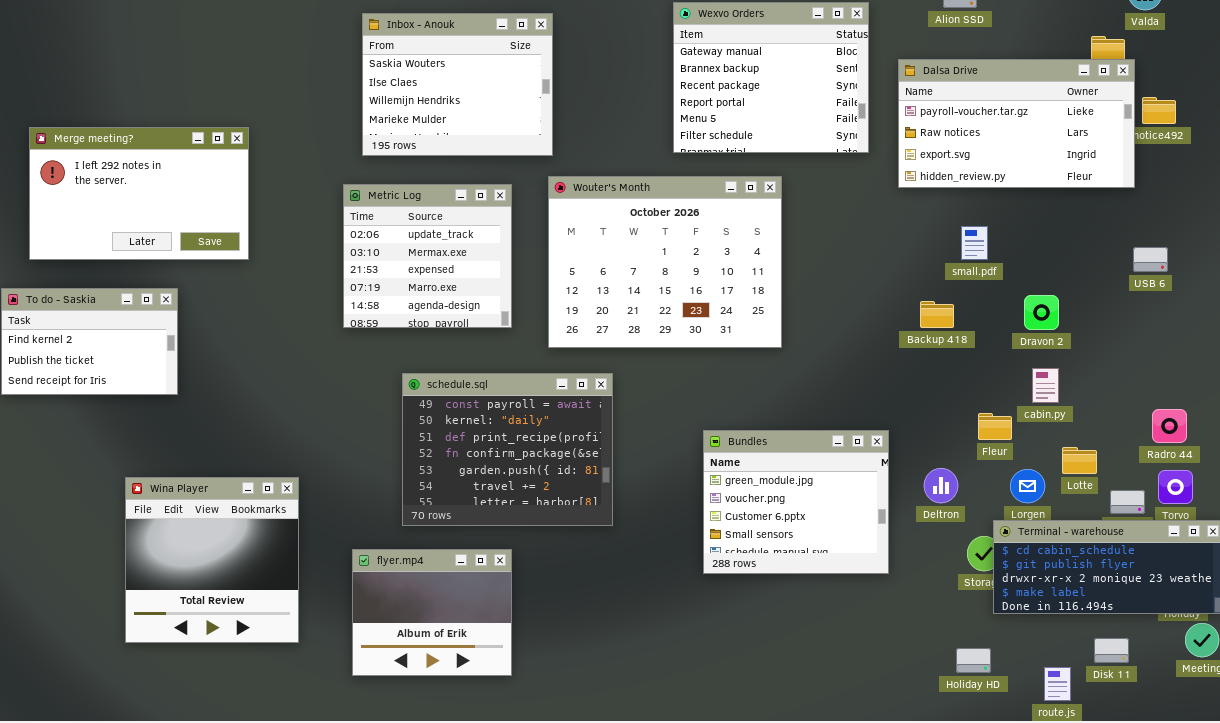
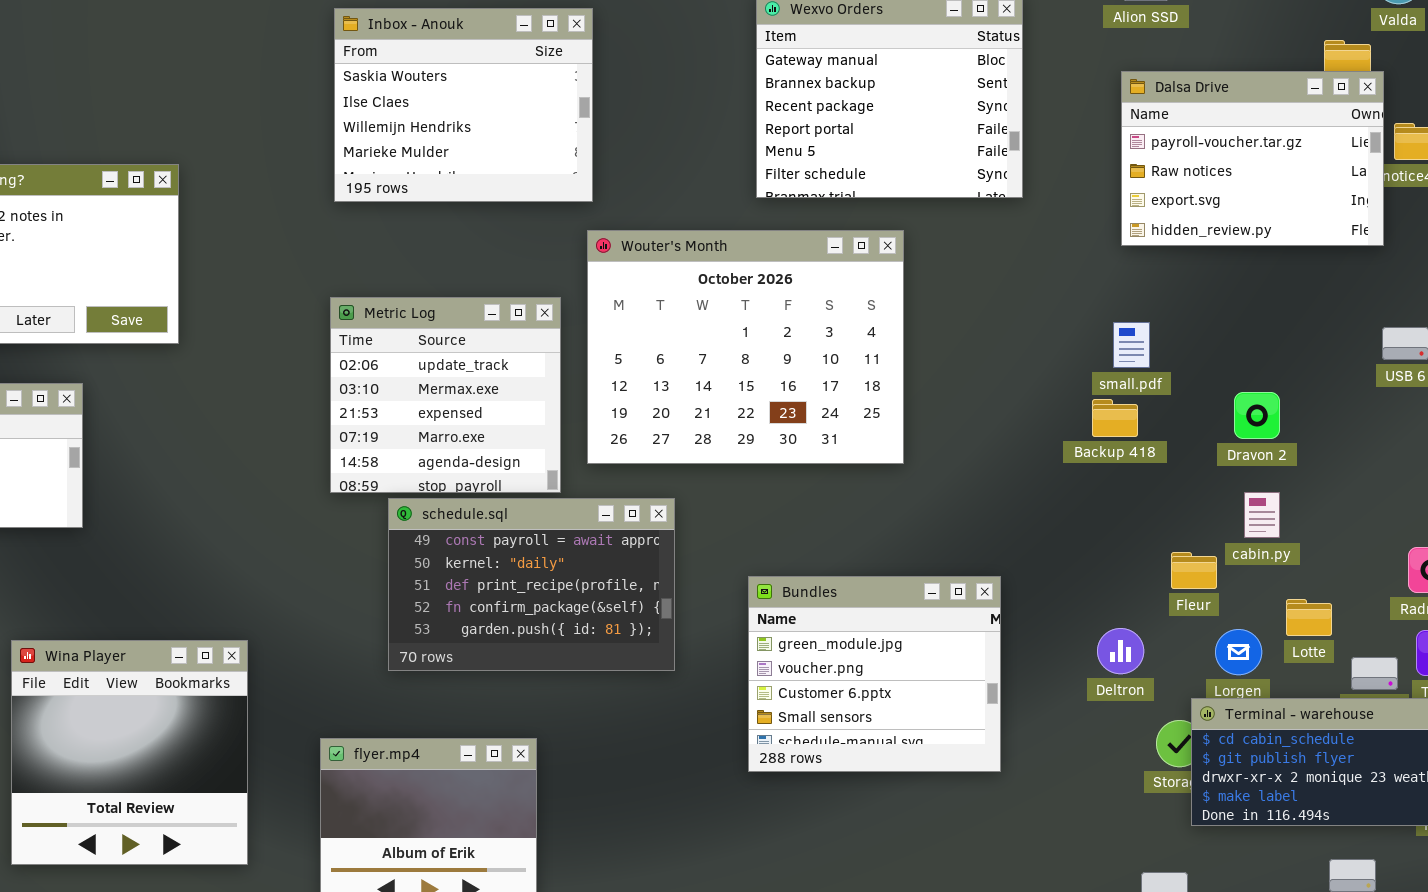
Dalsa Drive: [898,59,1135,188] -> [1121,71,1384,246], resized
Metric Log: [343,184,512,328] -> [330,297,561,493], moved
small.pdf: [961,226,988,260] -> [1113,322,1150,368], moved
schedule.sql: [402,373,613,526] -> [388,498,675,671], resized
Bundles: [703,430,889,574] -> [748,576,1001,772], moved

